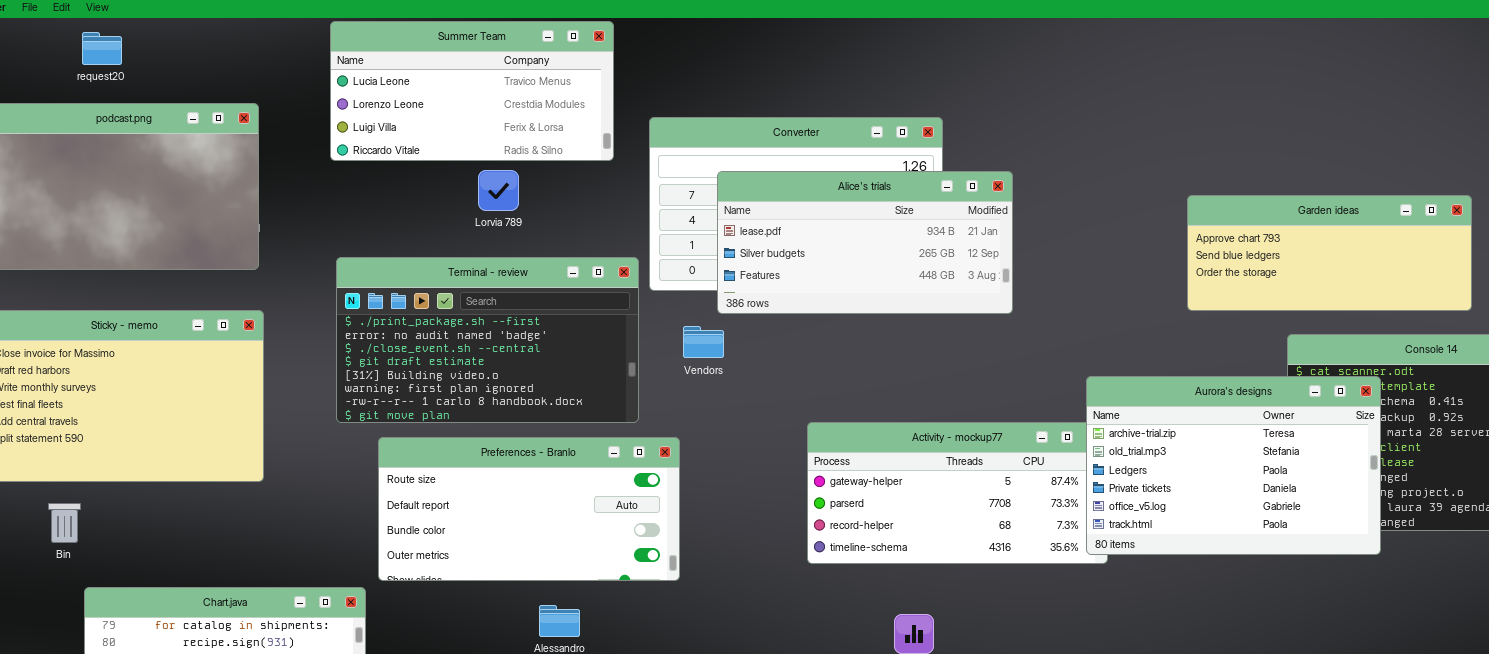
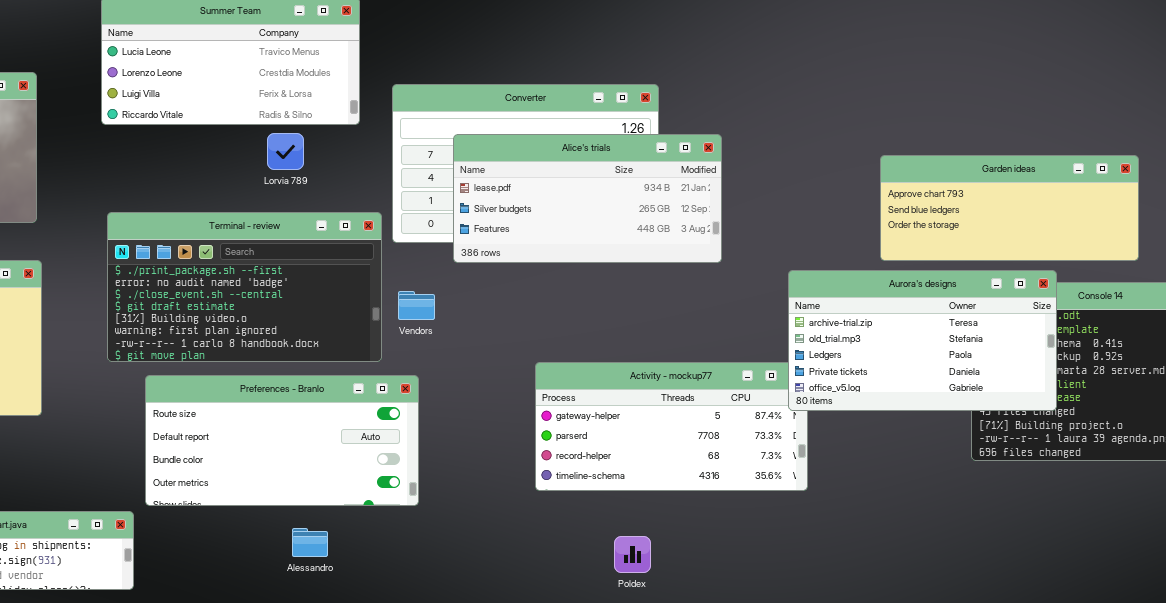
Lorvia 789: [478,170,519,211] -> [267,133,304,170], moved
Vendors: [683,326,724,358] -> [398,291,435,320], moved
Aurora's designs: [1086,376,1381,555] -> [788,270,1057,411], moved, resized

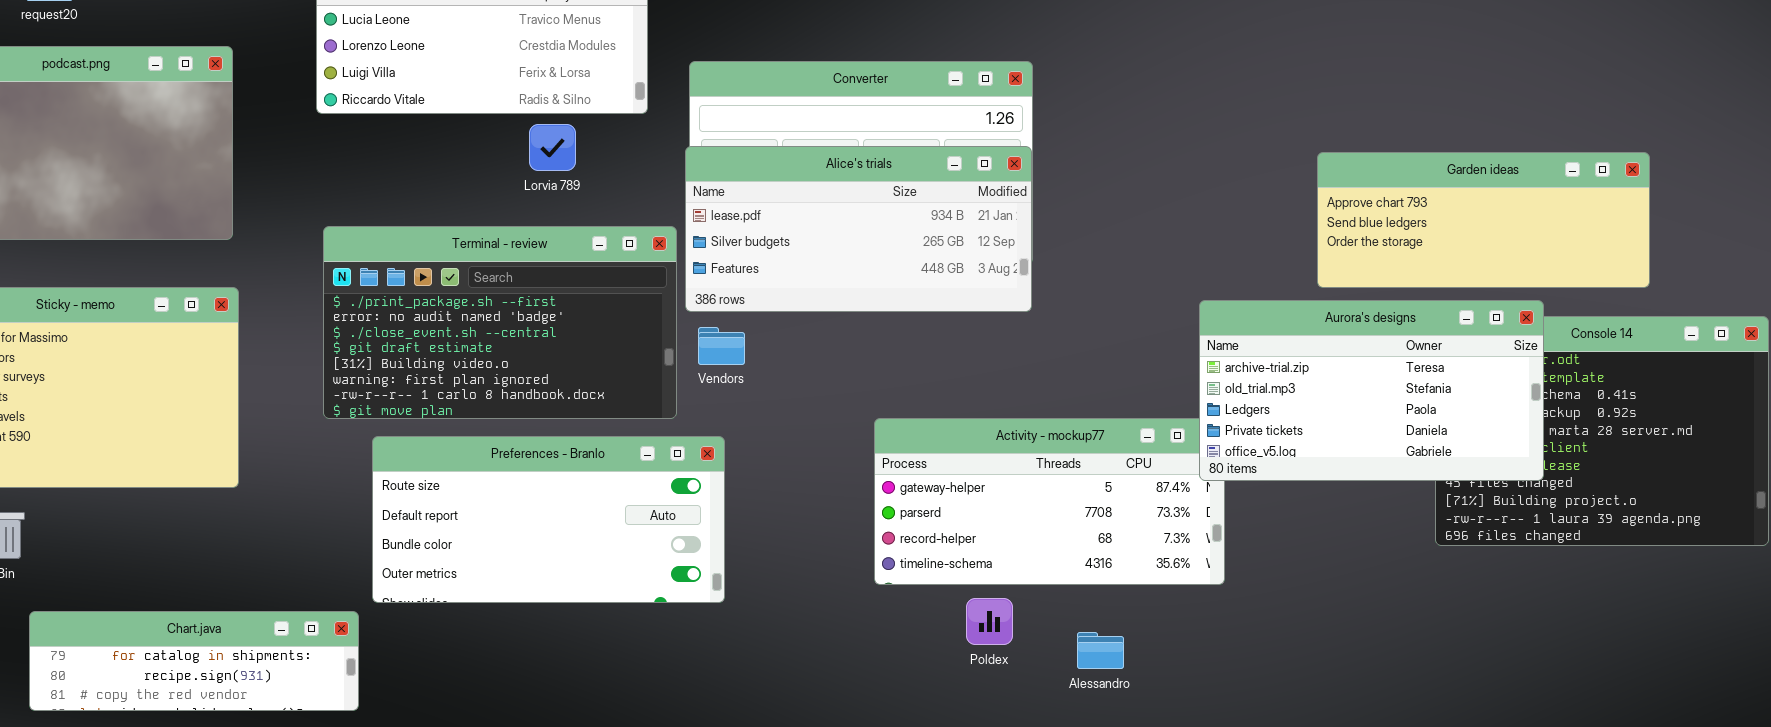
Alice's trials: [453,134,722,263] -> [685,146,1032,312], moved
Alessandro: [292,528,328,557] -> [1077,632,1124,669], moved
Poldex: [614,536,651,573] -> [966,598,1013,645], moved

